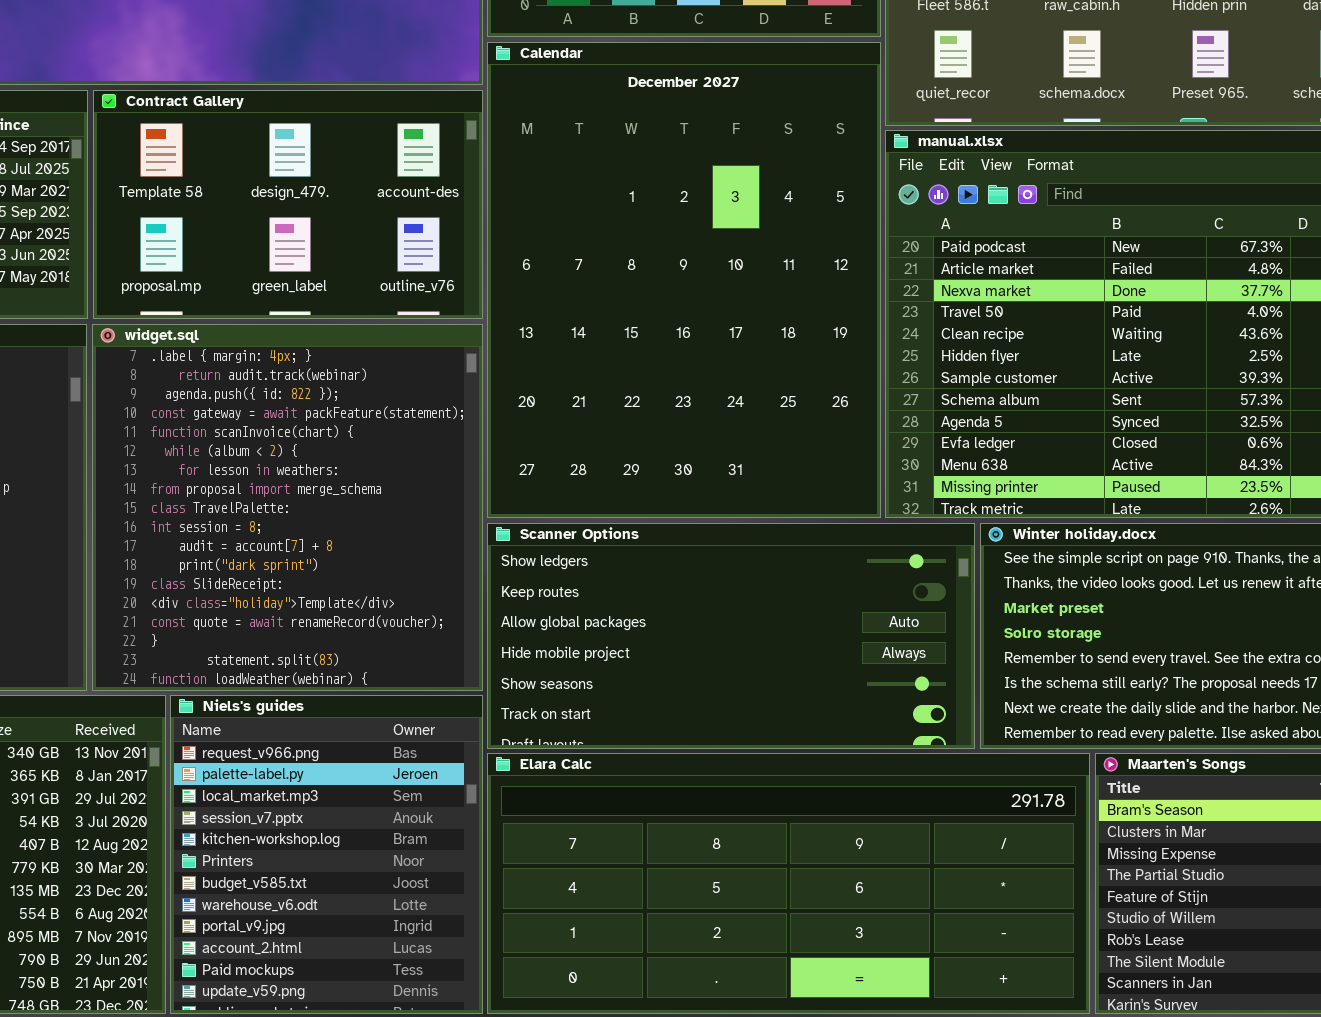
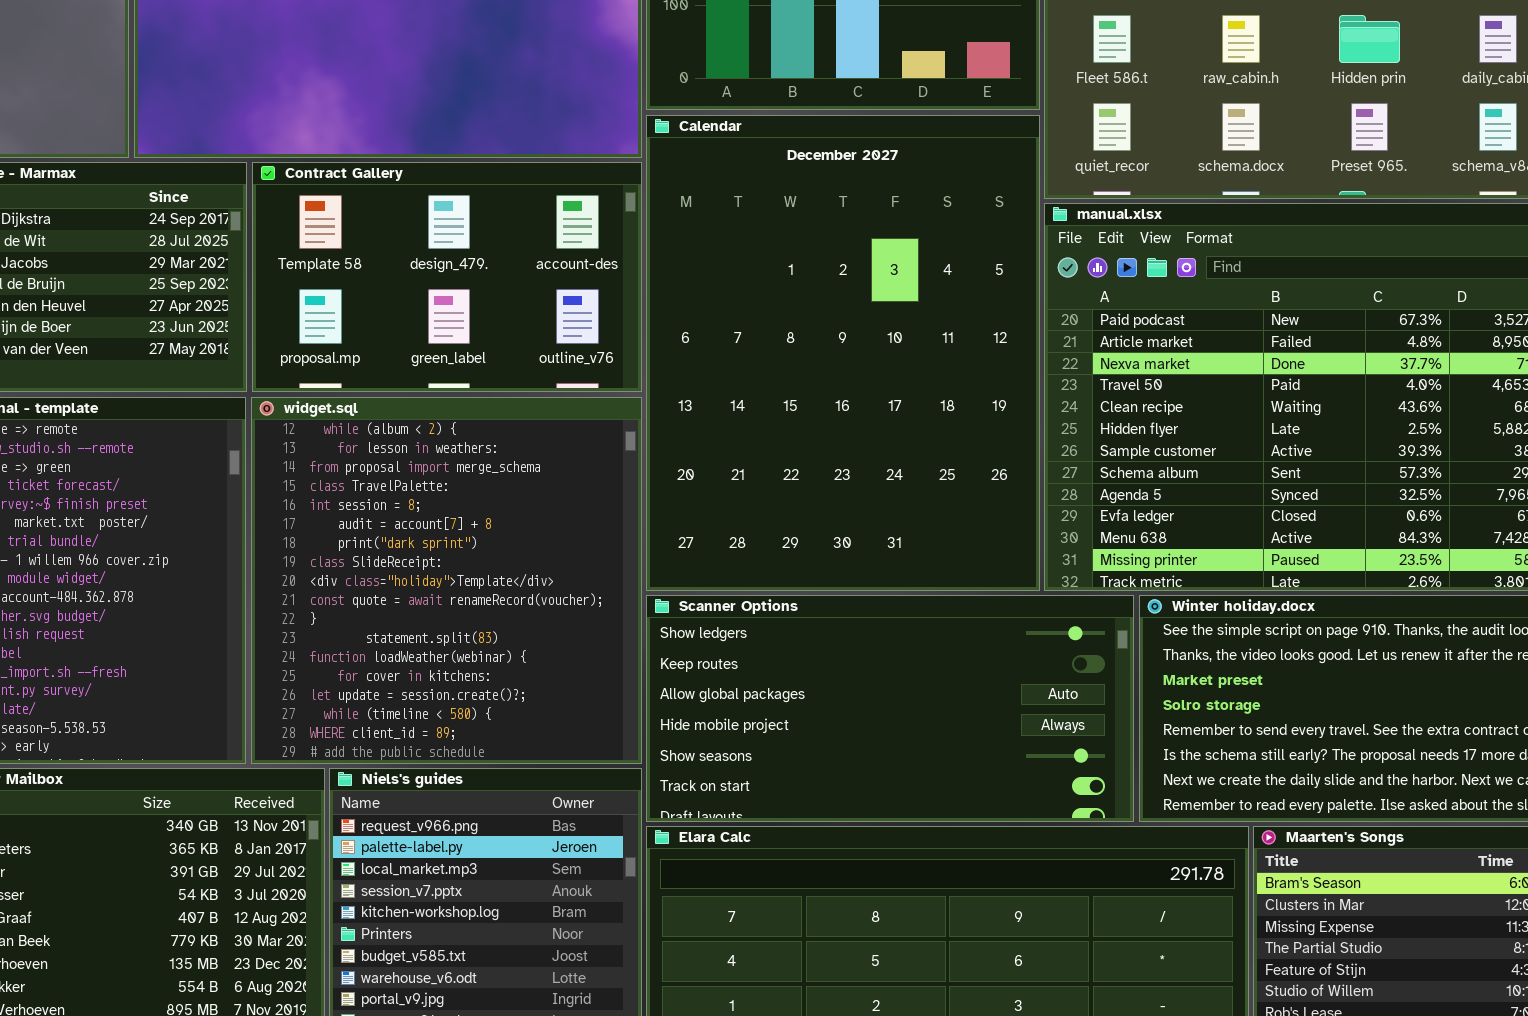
widget.sql: [92,324,483,691] -> [251,397,642,764], scrolled down 5 rows

